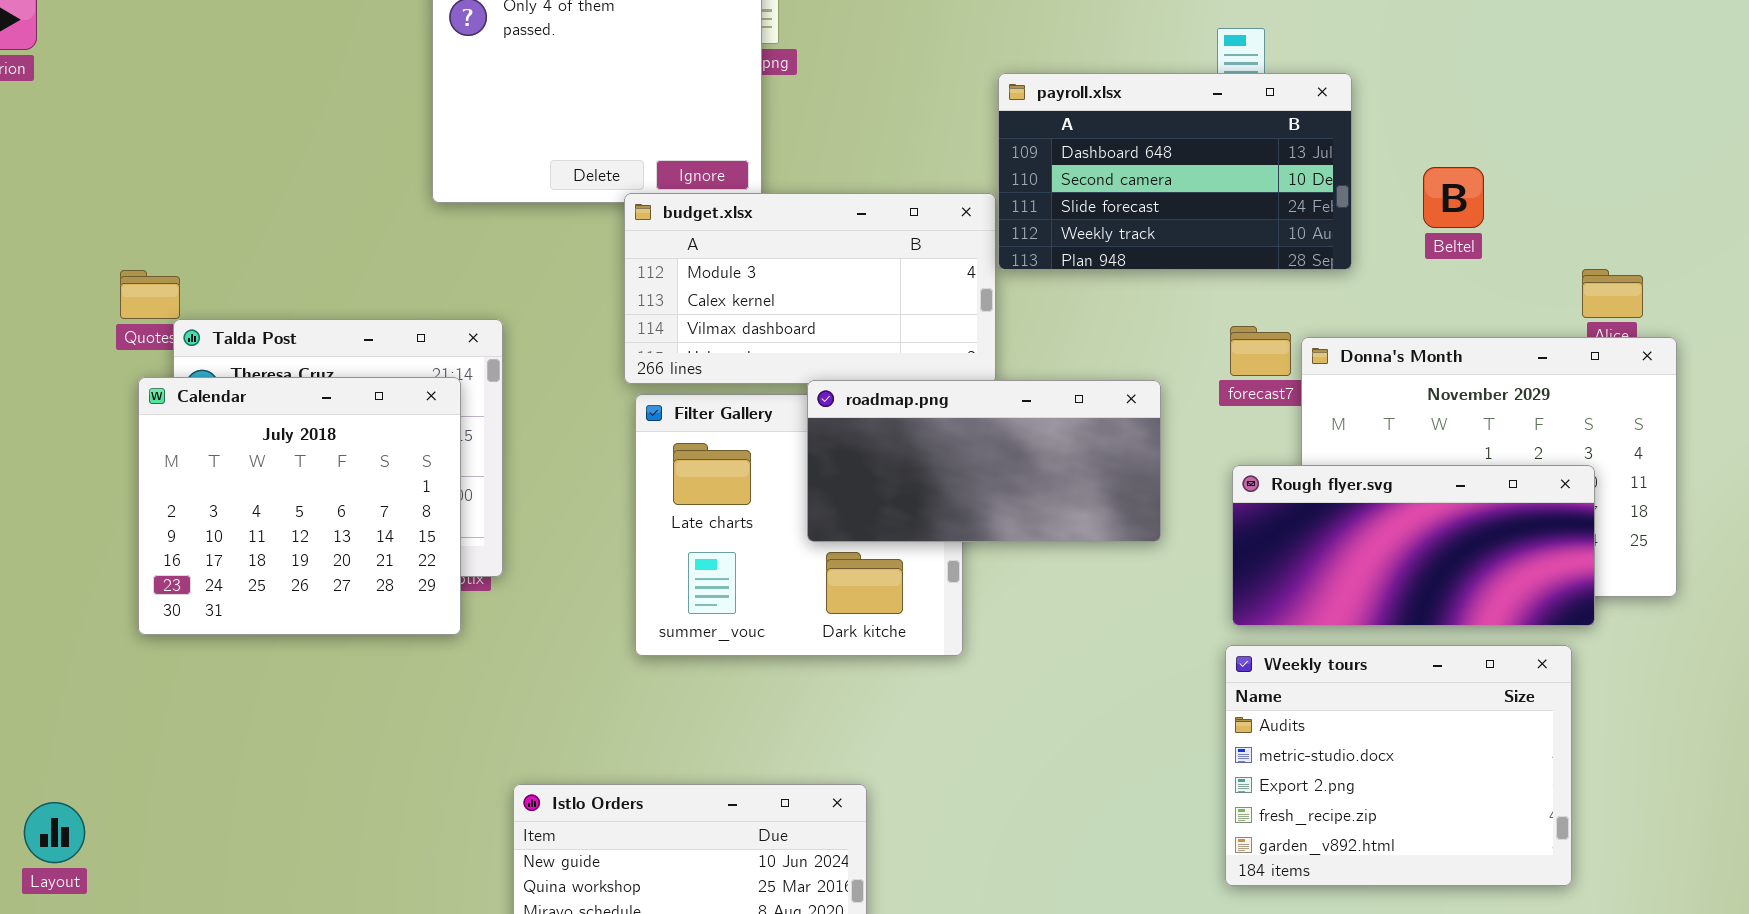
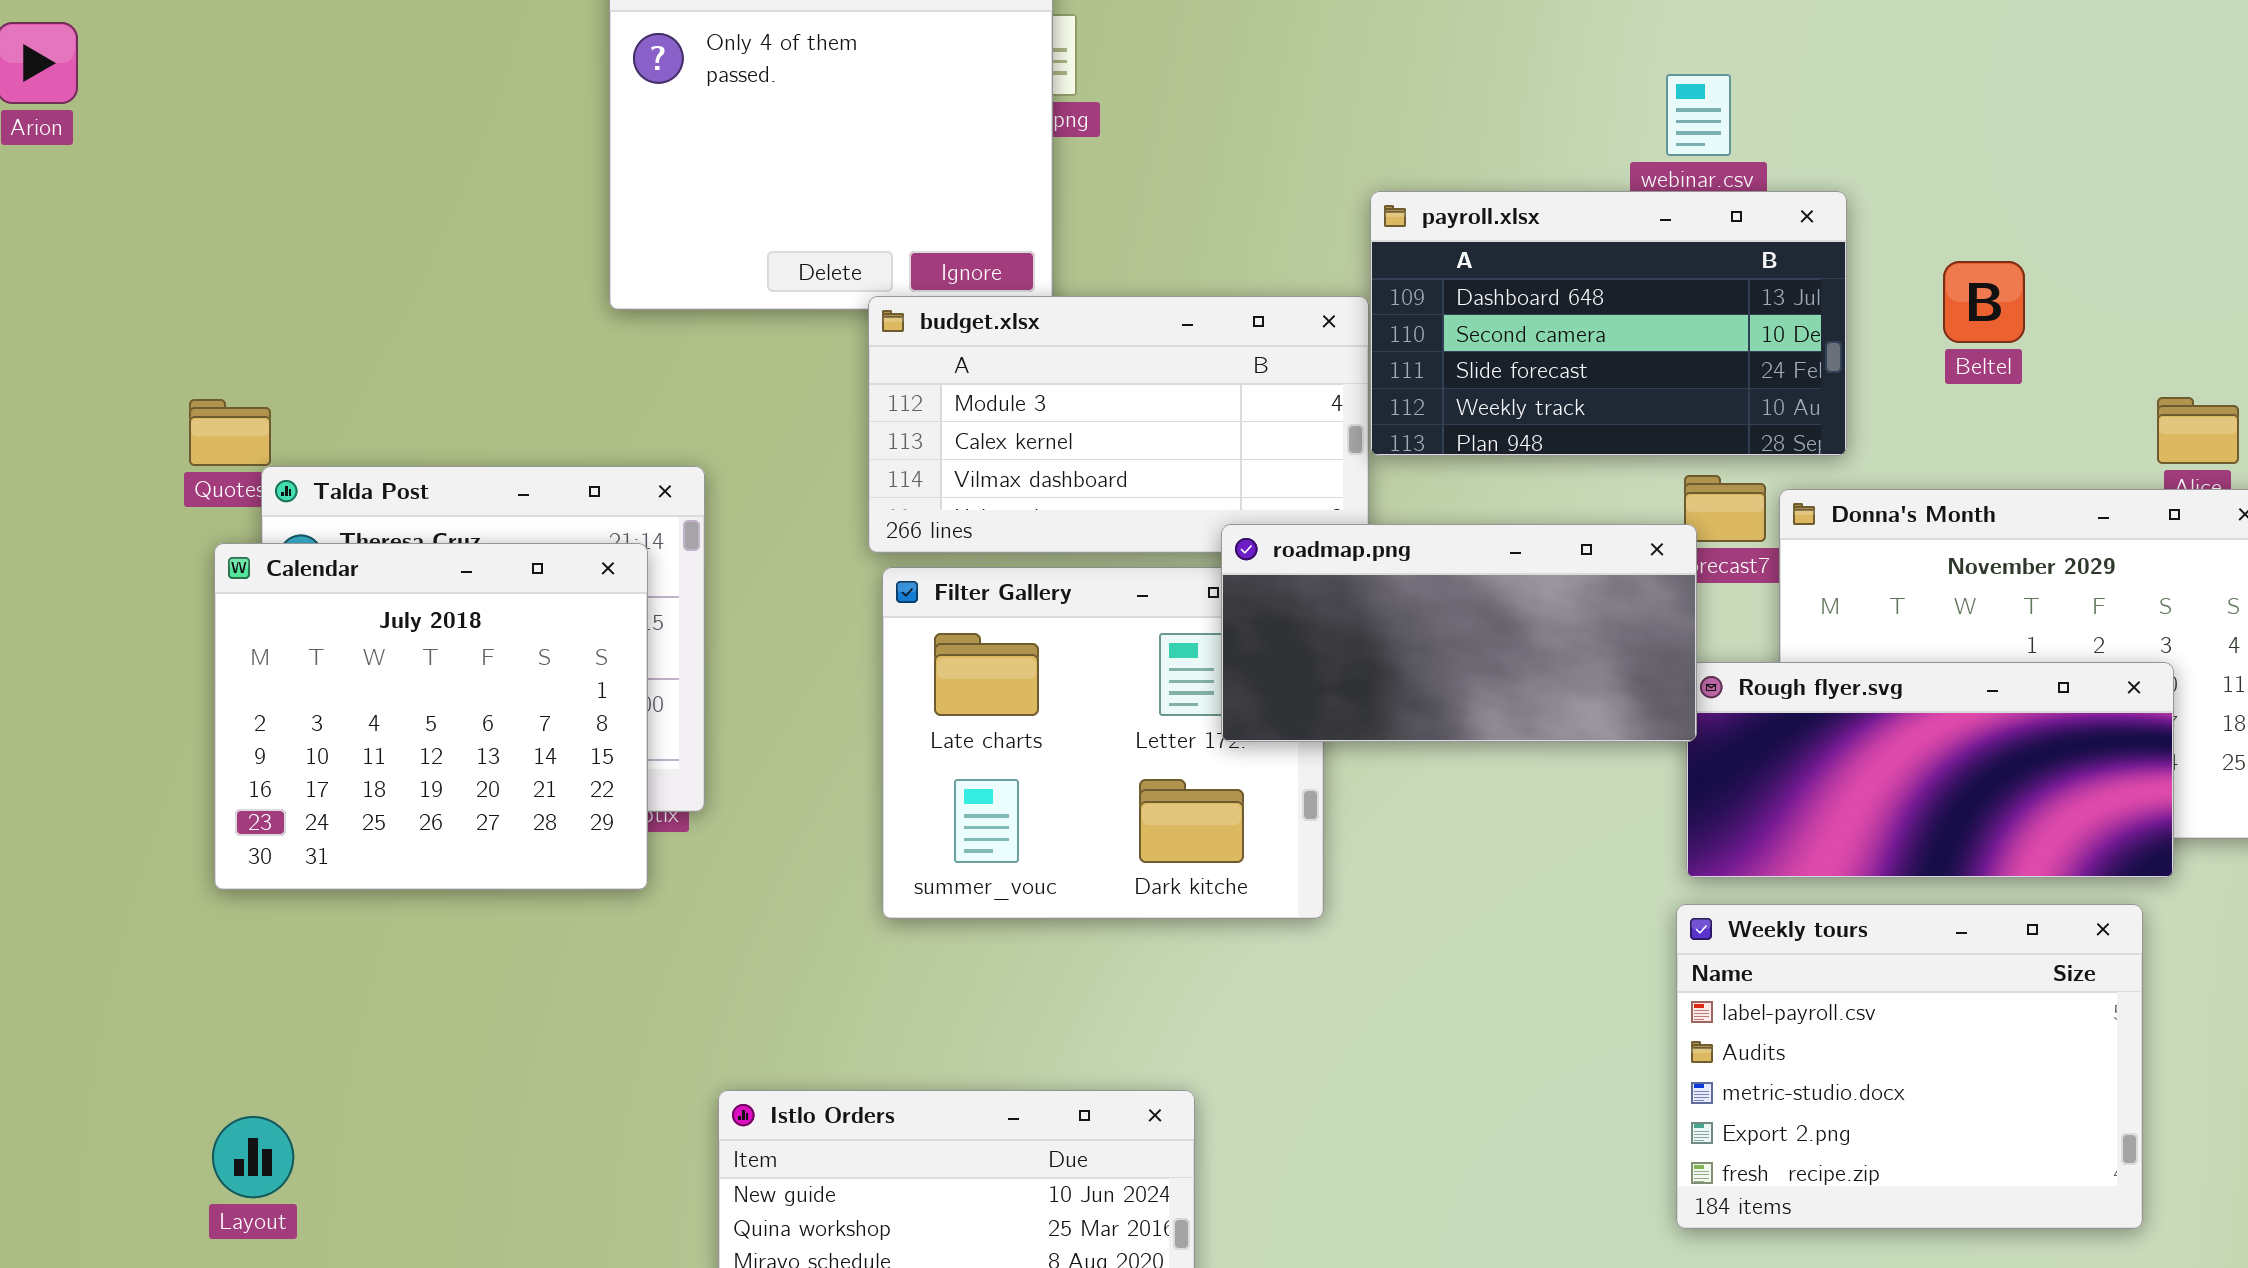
payroll.xlsx: [998,73,1352,270] -> [1370,191,1847,456], moved
roadmap.png: [807,380,1161,542] -> [1221,524,1697,742], moved
Weekly tours: [1225,645,1572,886] -> [1676,904,2143,1229], scrolled up 1 row
Layout: [24,802,85,863] -> [212,1116,294,1198], moved

